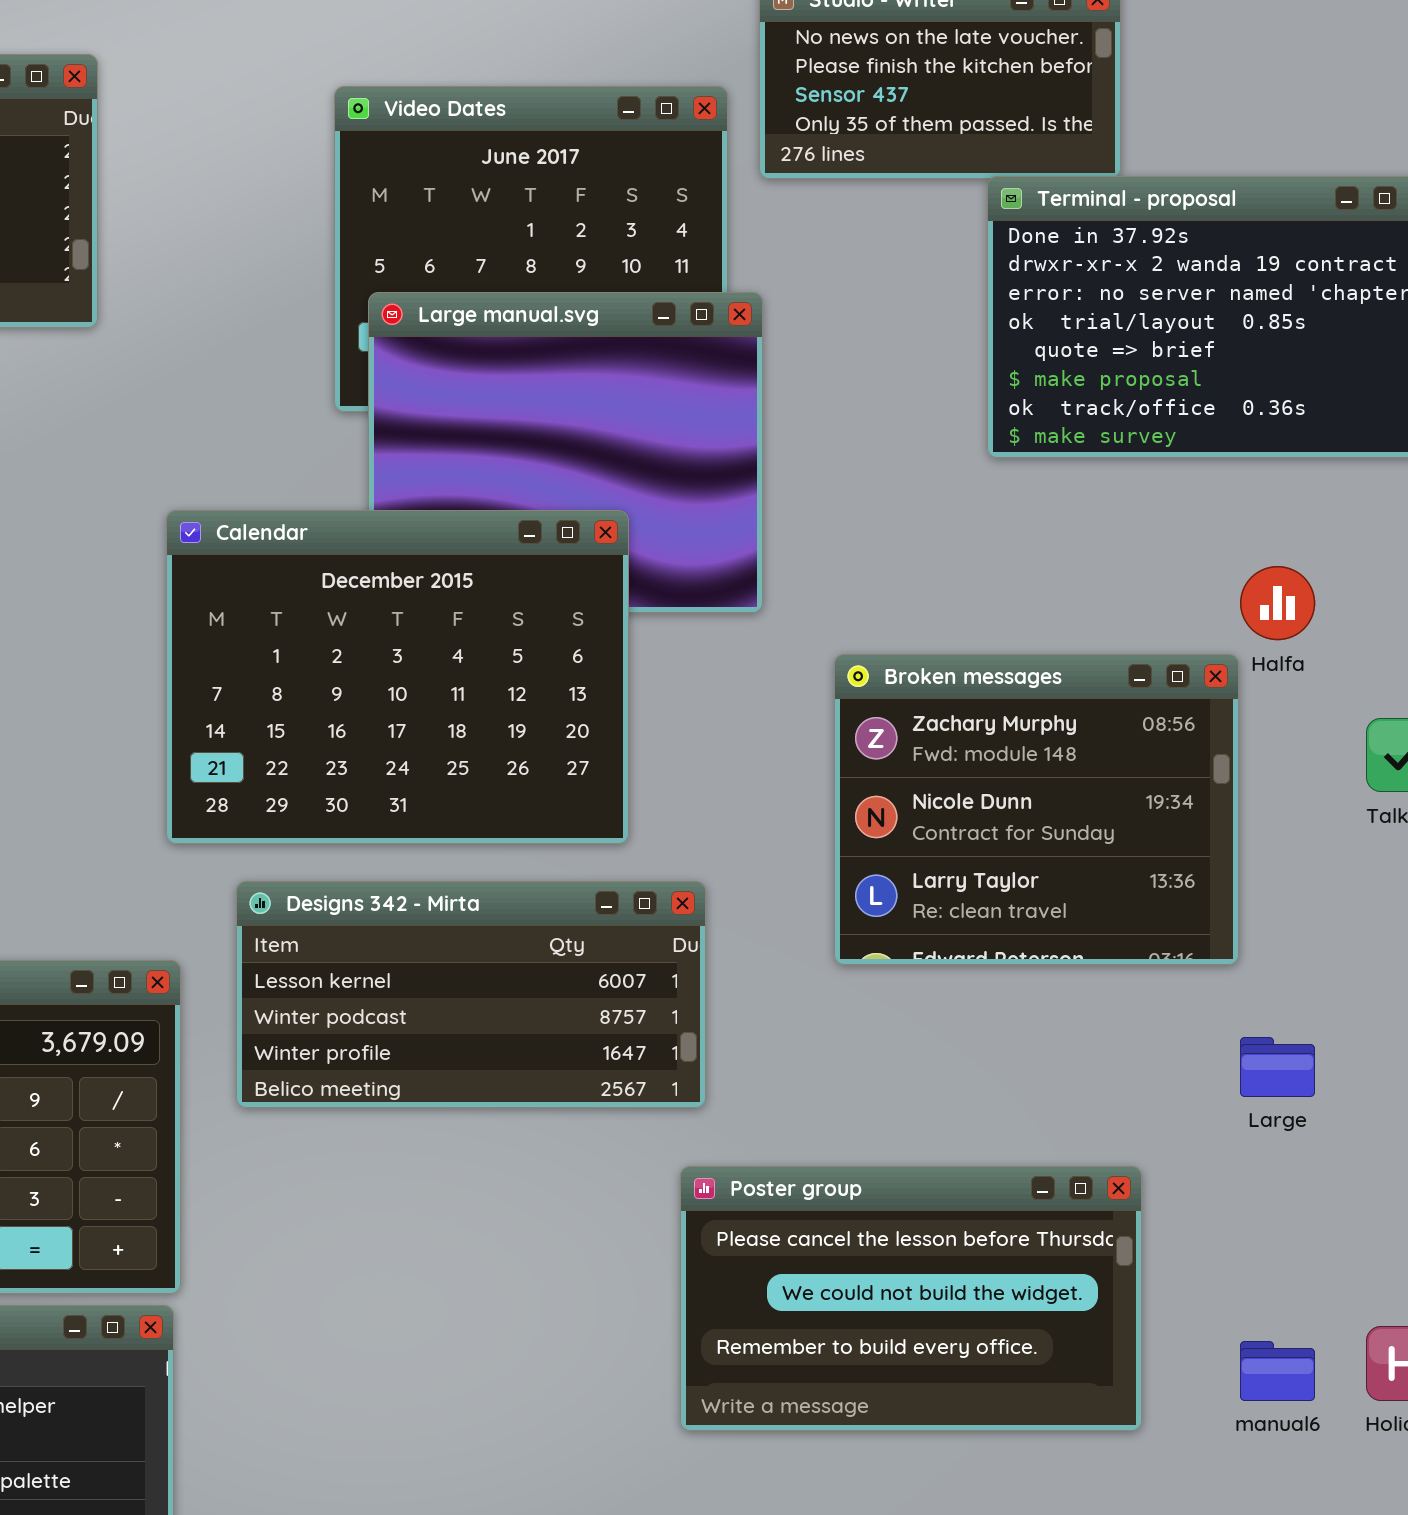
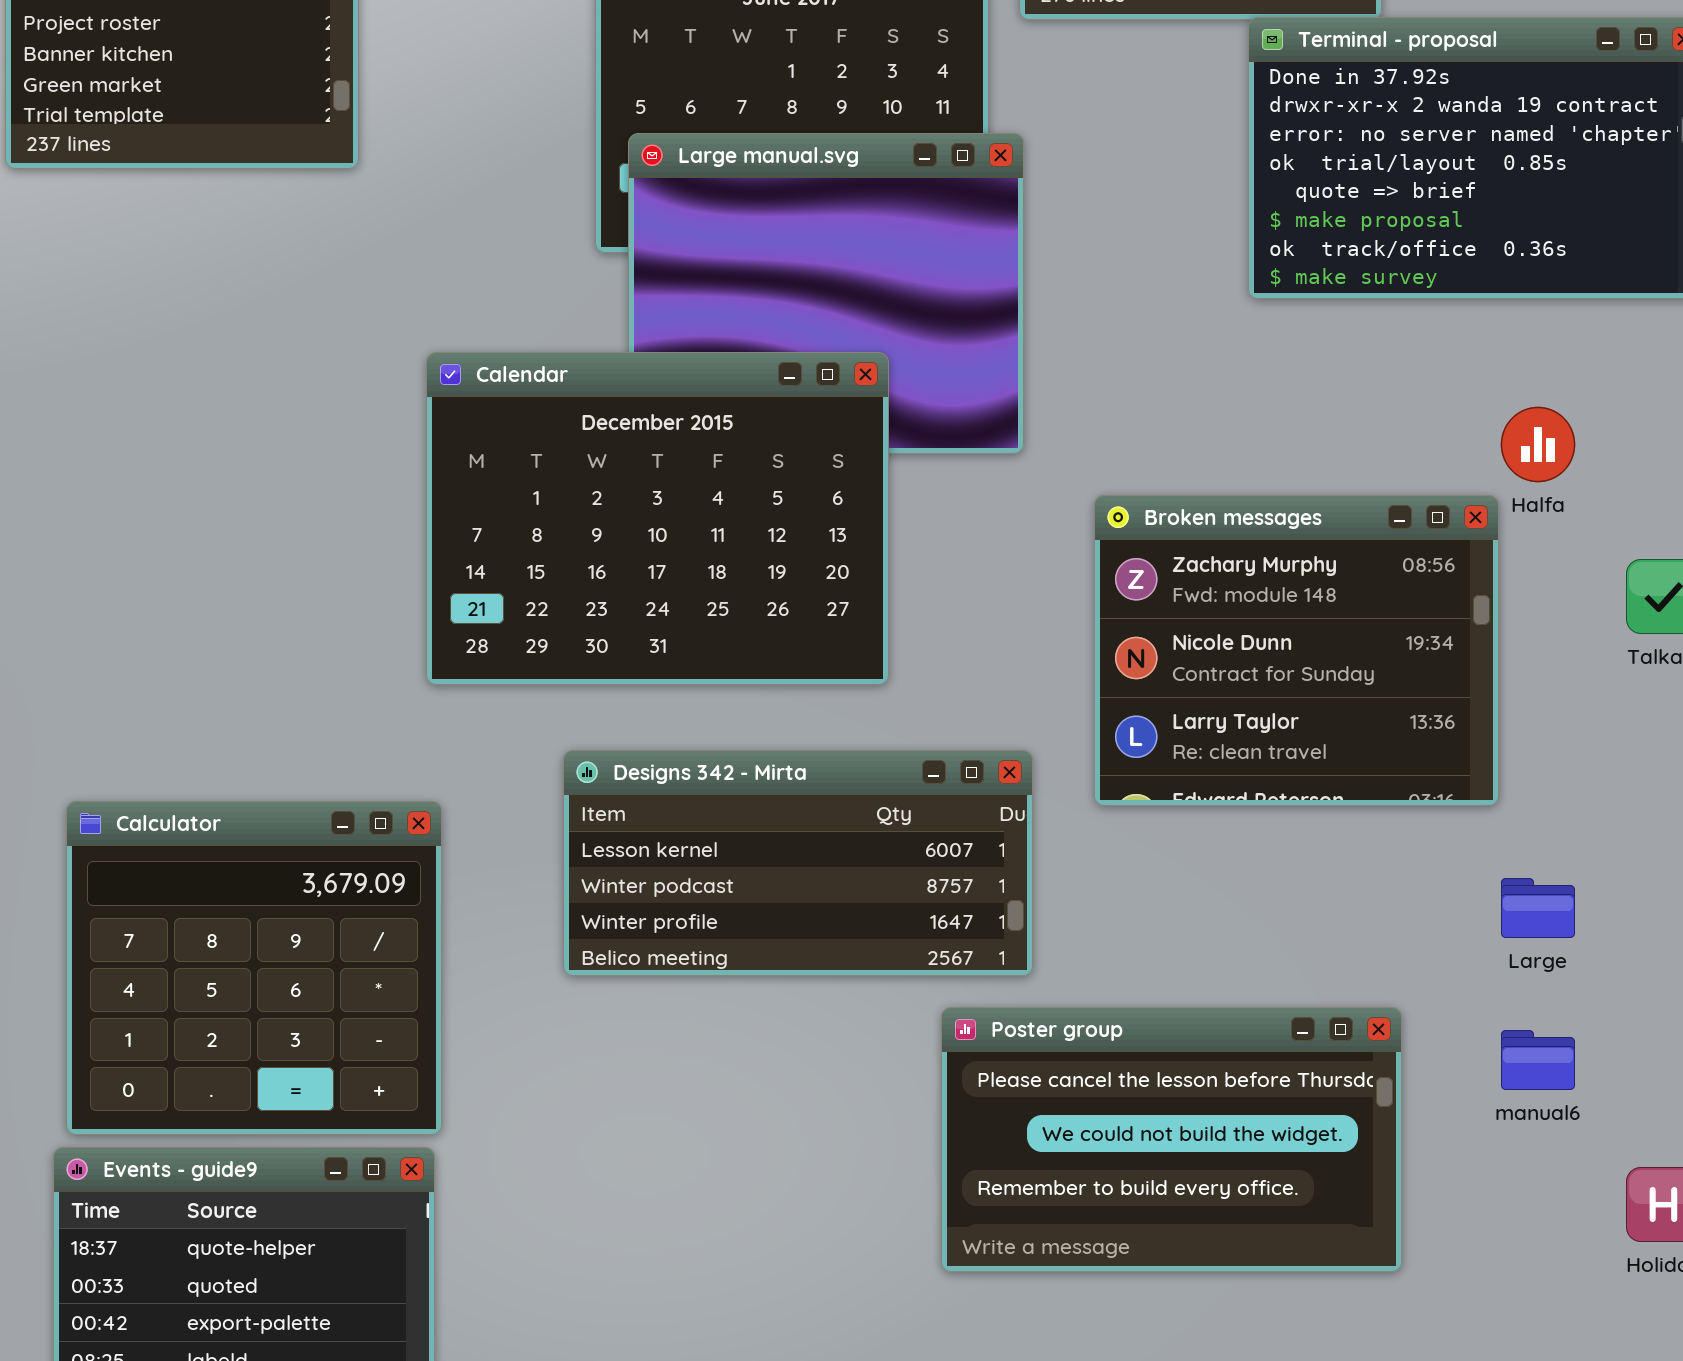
Designs 342 - Mirta: [236,881,706,1108] -> [563,750,1033,976], moved
manual6: [1240,1341,1315,1401] -> [1501,1030,1575,1090], moved

